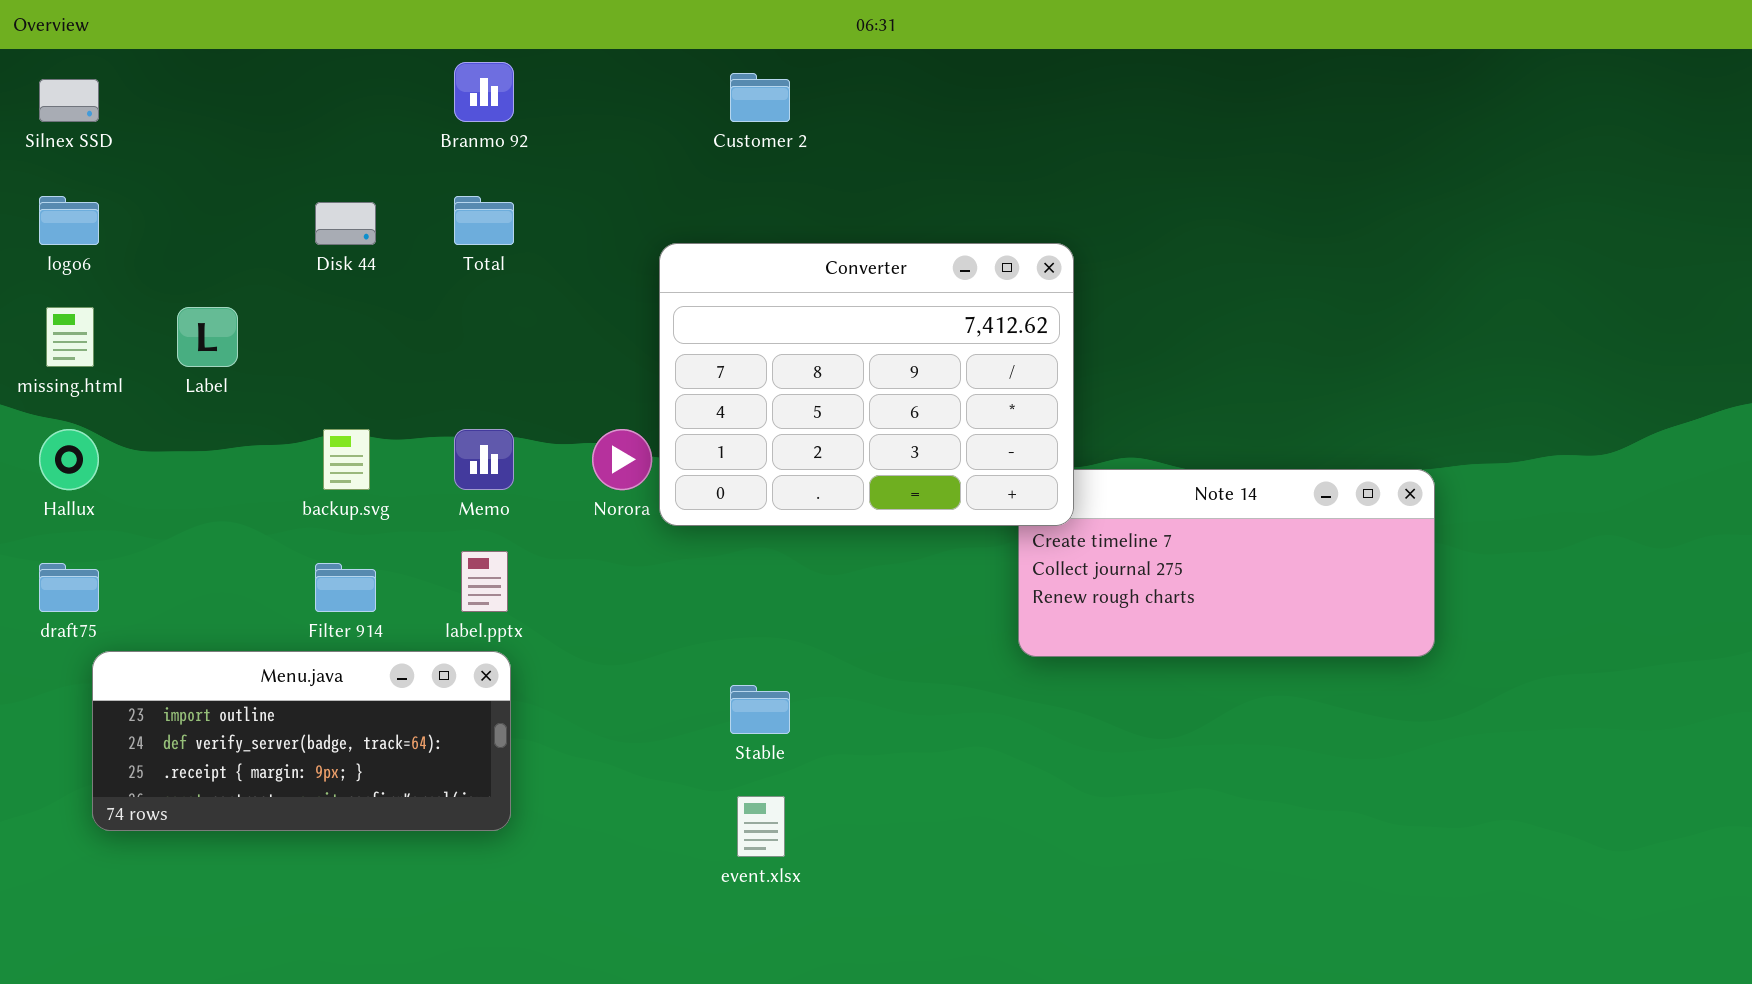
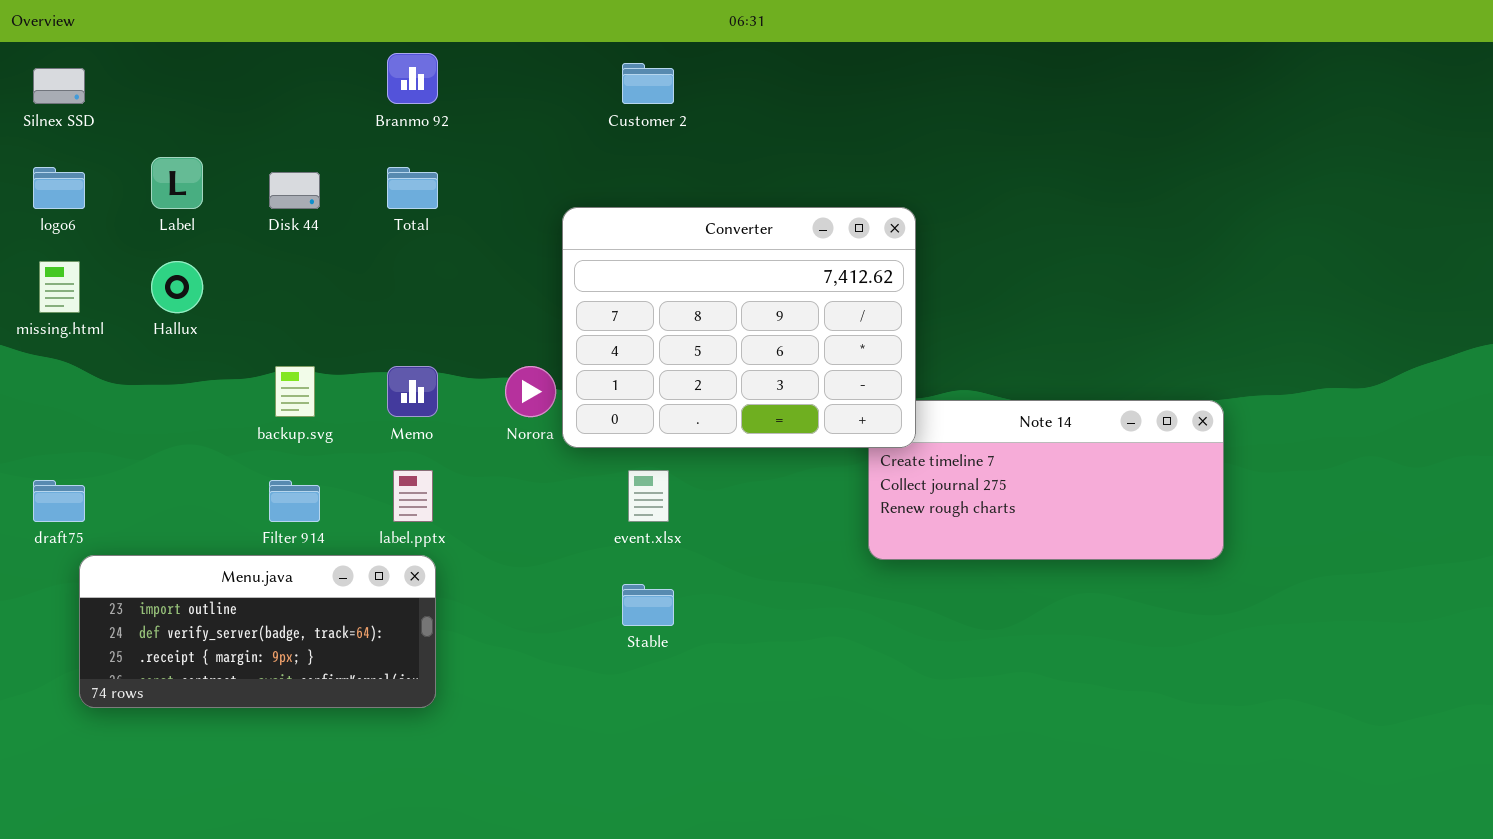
Label: [177,307,238,367] -> [151,157,203,209], moved
Hallux: [39,429,99,490] -> [151,261,203,313], moved
event.xlsx: [737,796,785,857] -> [628,470,669,522], moved

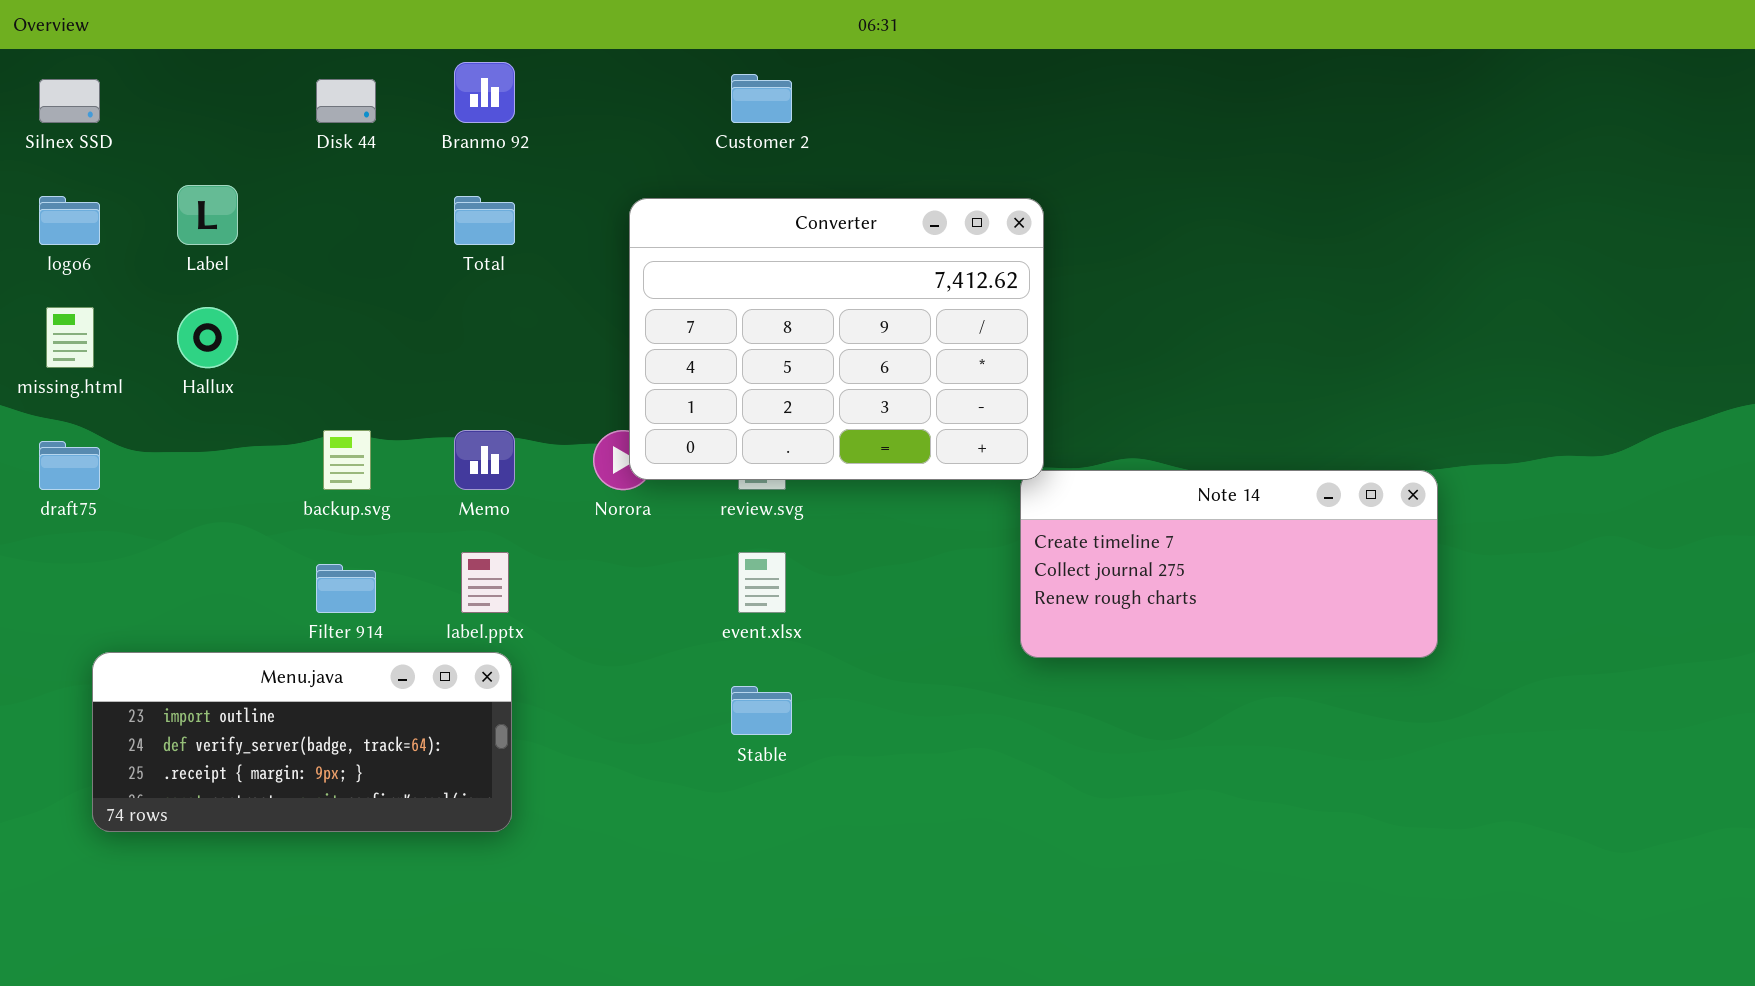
Disk 44: [269,172,320,209] -> [316,79,376,123], moved
Converter: [562,207,916,448] -> [629,198,1044,480], moved
draft75: [33,480,85,522] -> [39,441,100,490], moved

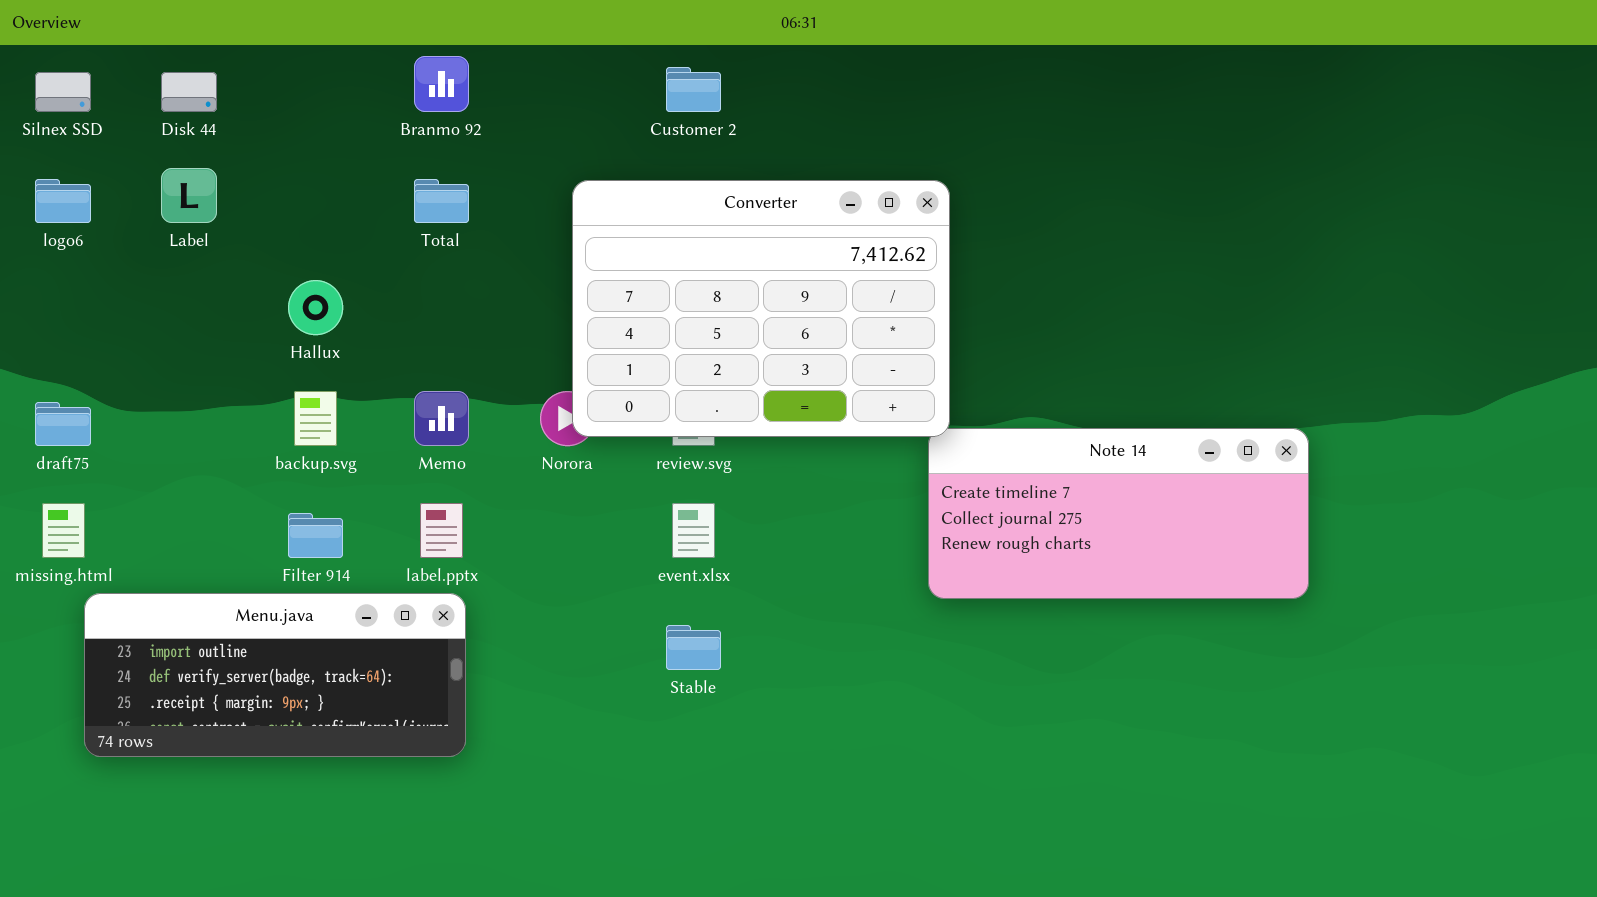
Disk 44: [316,79,376,123] -> [161,72,217,112], moved
missing.html: [46,307,94,368] -> [42,503,85,558], moved
Hallux: [177,307,238,368] -> [288,280,343,335], moved

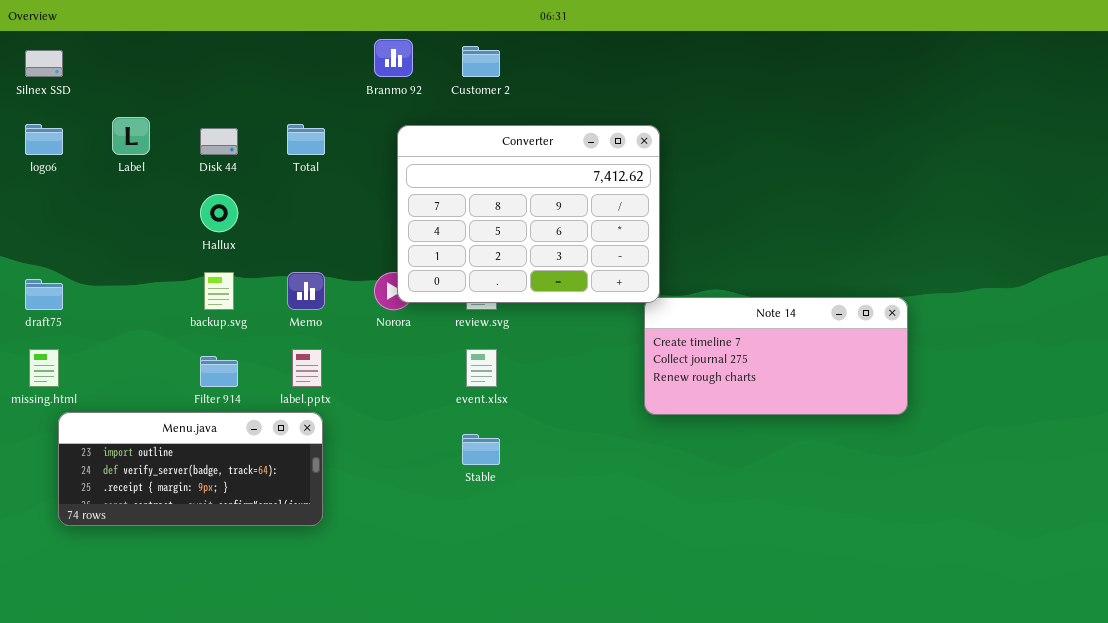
Branmo 92: [414,56,469,112] -> [374,39,413,77], moved
Disk 44: [161,72,217,112] -> [200,128,238,155], moved

